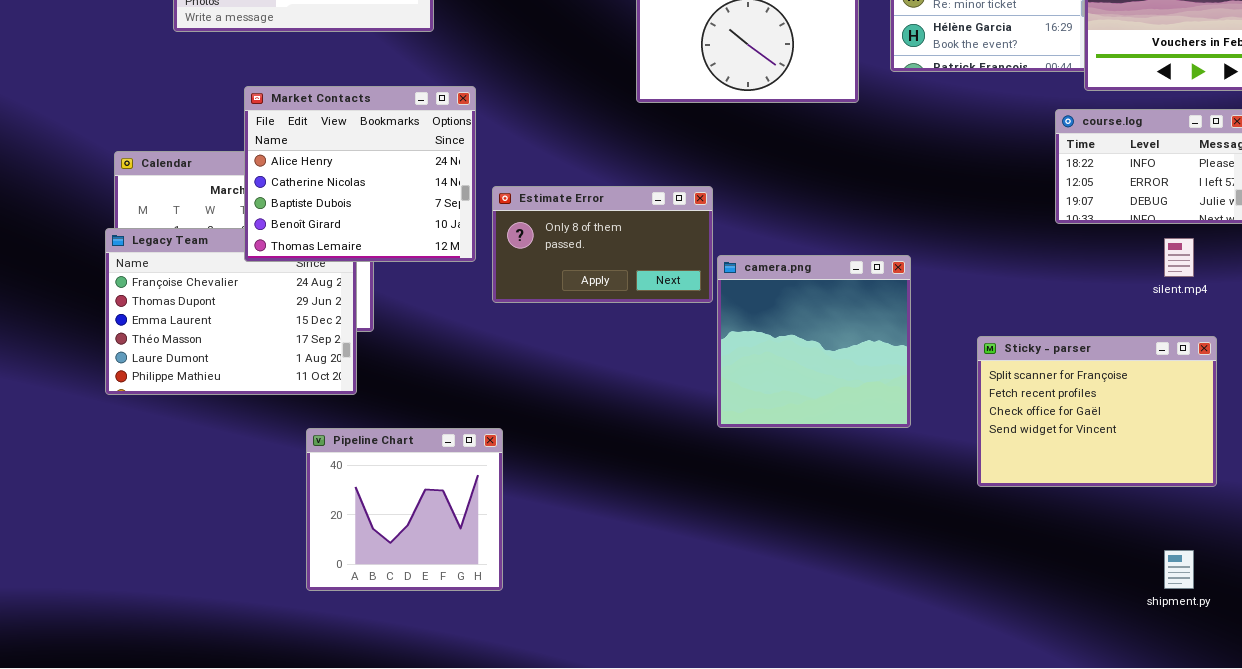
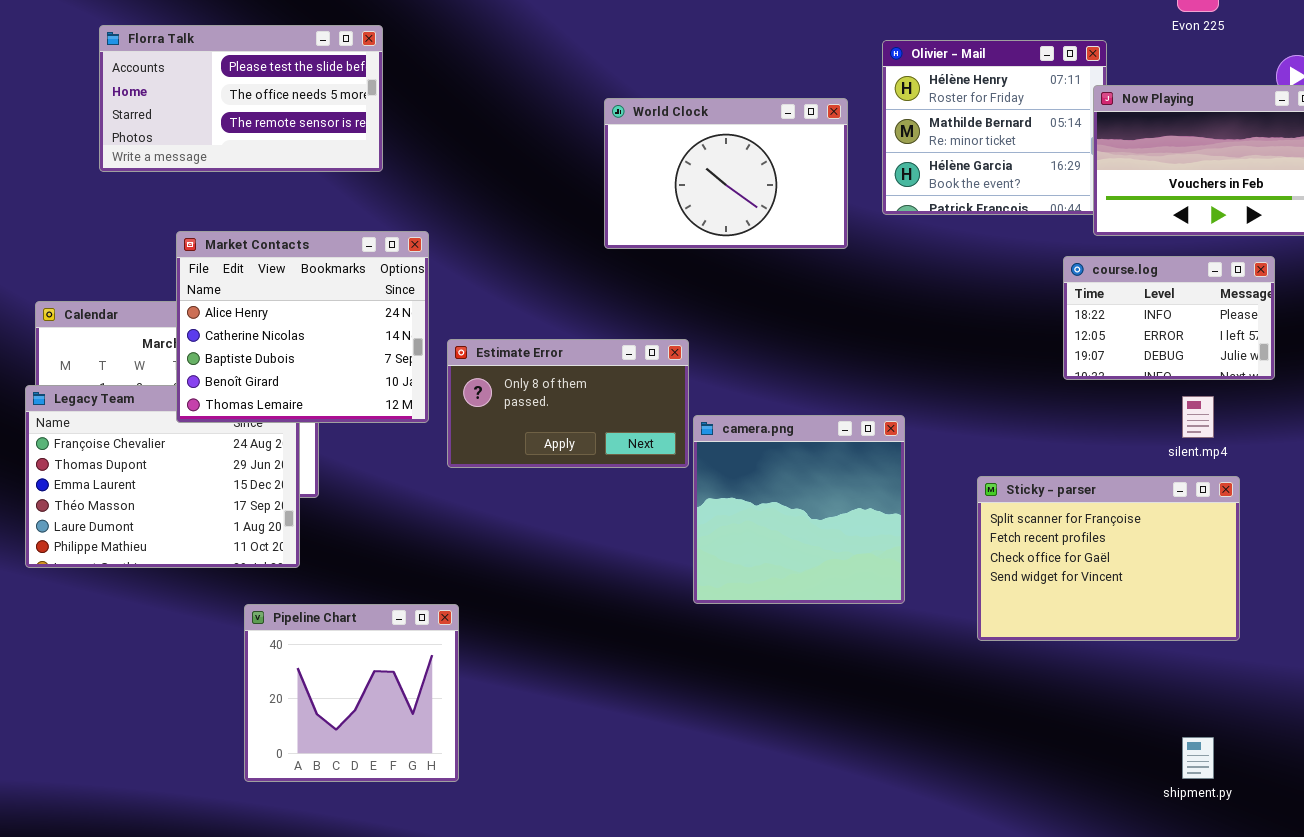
Sticky - parser: [977,336,1217,487] -> [977,476,1240,641], moved

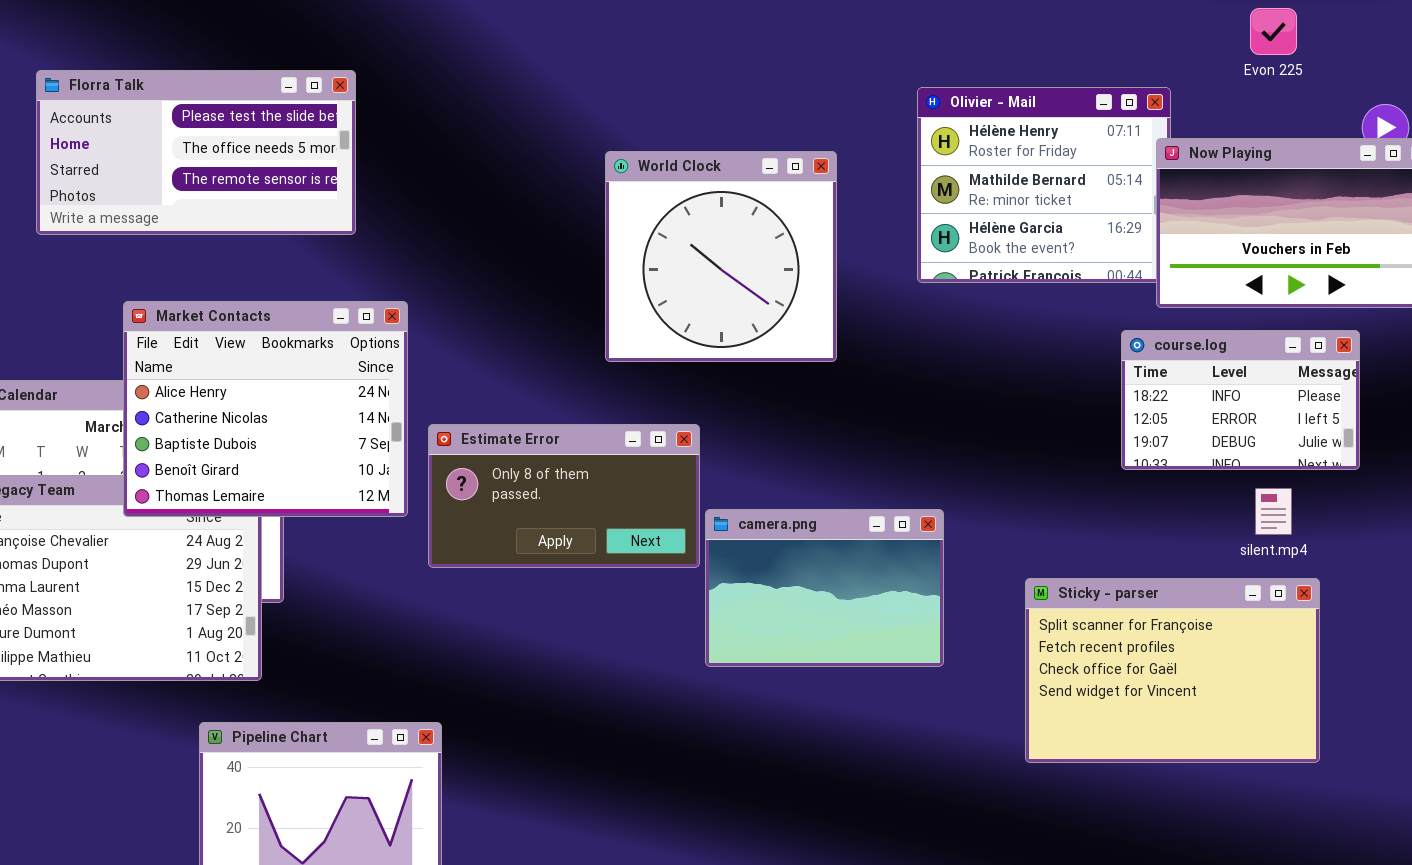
World Clock: [604,98,848,249] -> [605,151,837,362], resized
camera.png: [693,415,905,604] -> [705,509,944,667], resized

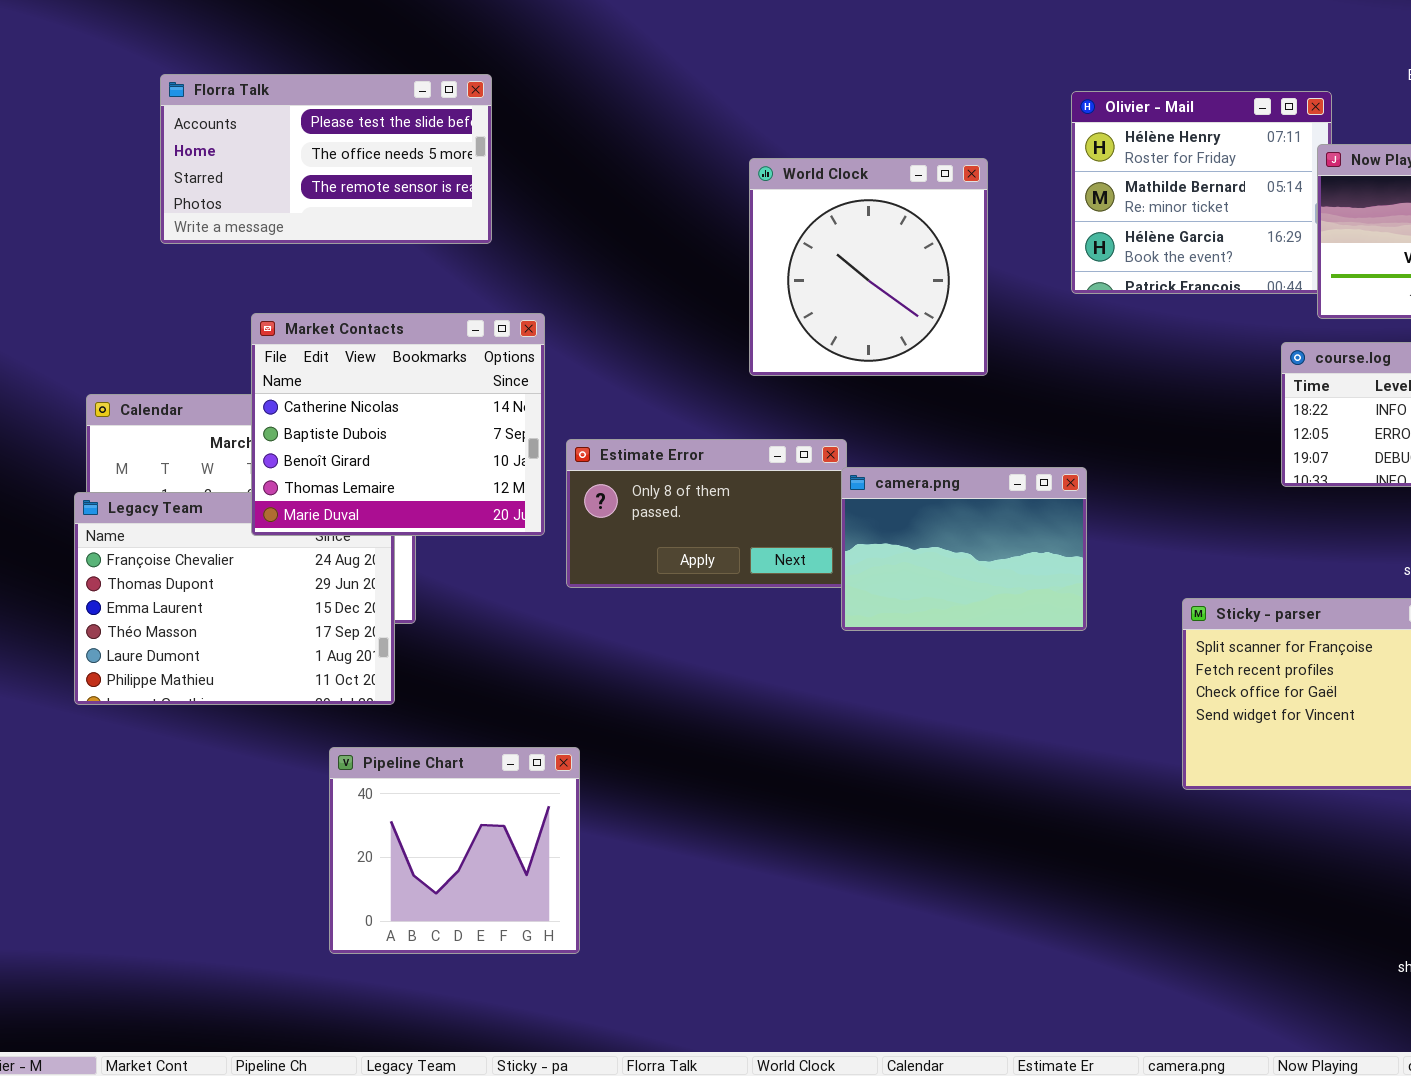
Market Contacts: [123,301,408,517] -> [251,313,545,536], scrolled down 1 row
camera.png: [705,509,944,667] -> [841,467,1087,631], moved

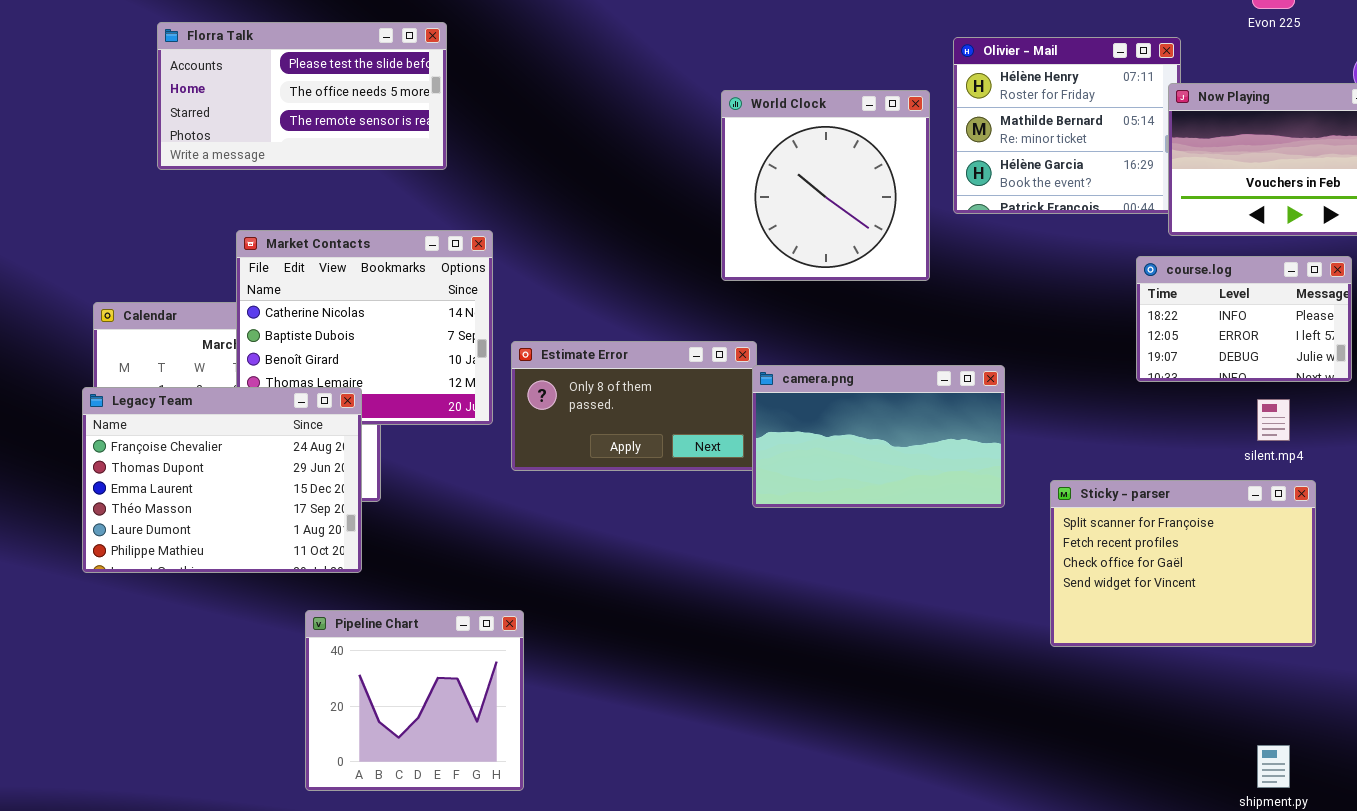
World Clock: [749,158,988,376] -> [721,90,930,281], moved
camera.png: [841,467,1087,631] -> [752,365,1005,508], resized
Legacy Team: [74,492,395,705] -> [82,387,362,573], raised

